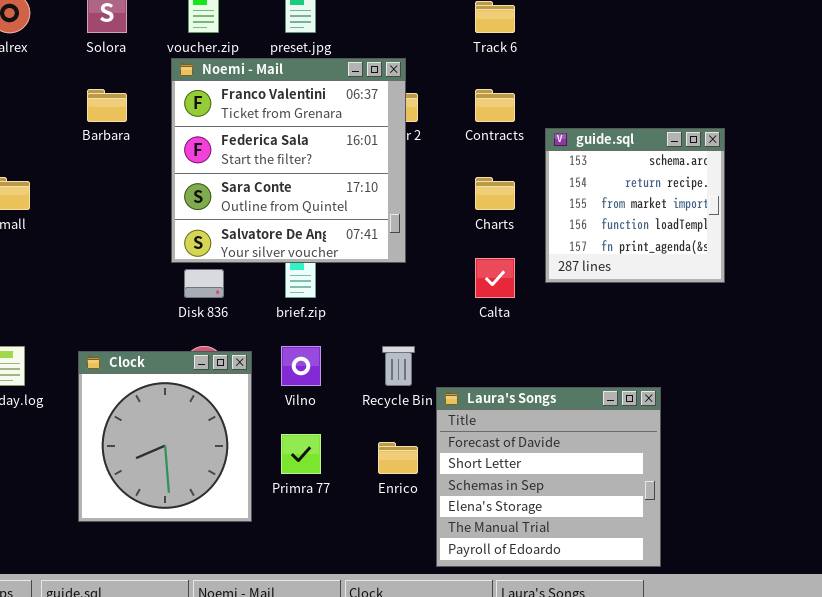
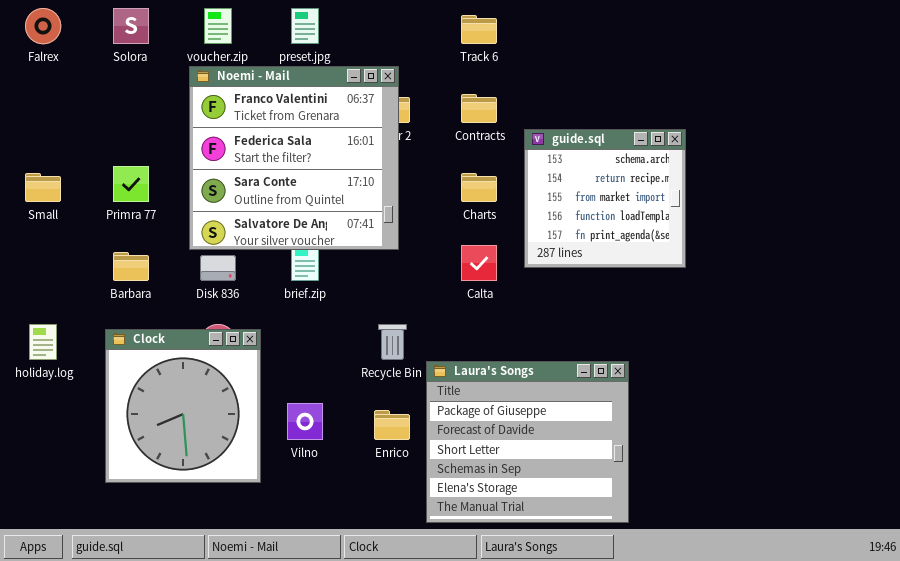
Barbara: [87,89,127,122] -> [113,252,149,281], moved
Vilno: [281,346,321,386] -> [287,403,323,440], moved
Laura's Songs: [436,387,661,567] -> [426,361,629,523], scrolled up 1 row
Primra 77: [281,434,321,474] -> [113,166,149,202], moved

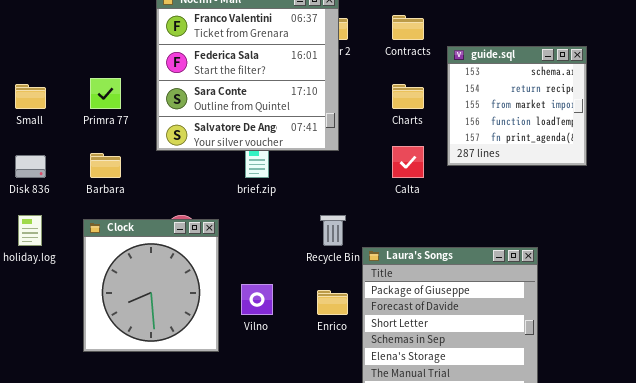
Disk 836: [200,255,236,281] -> [15,155,46,178], moved

